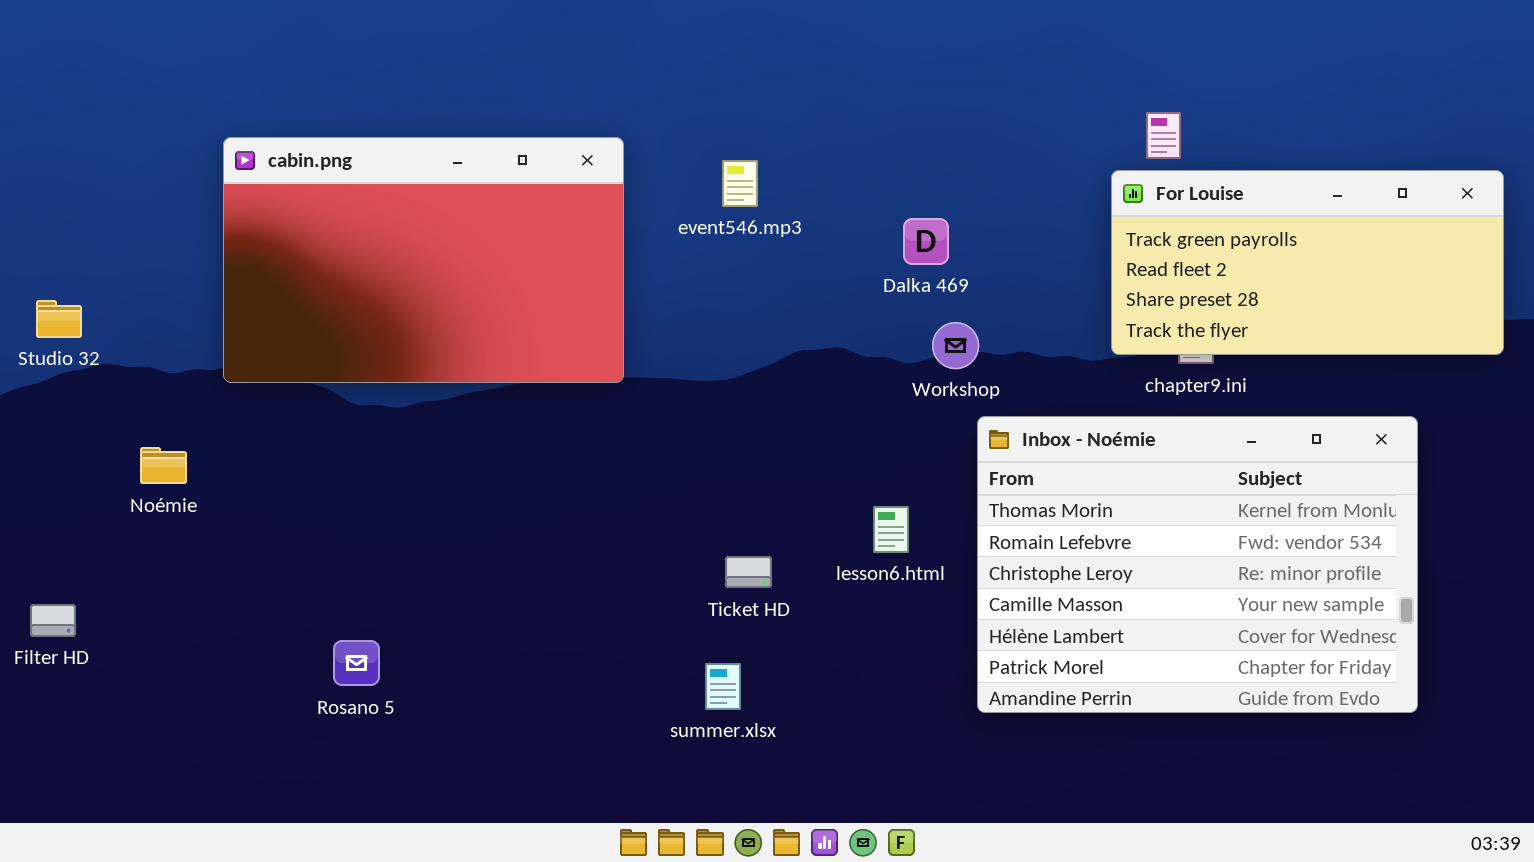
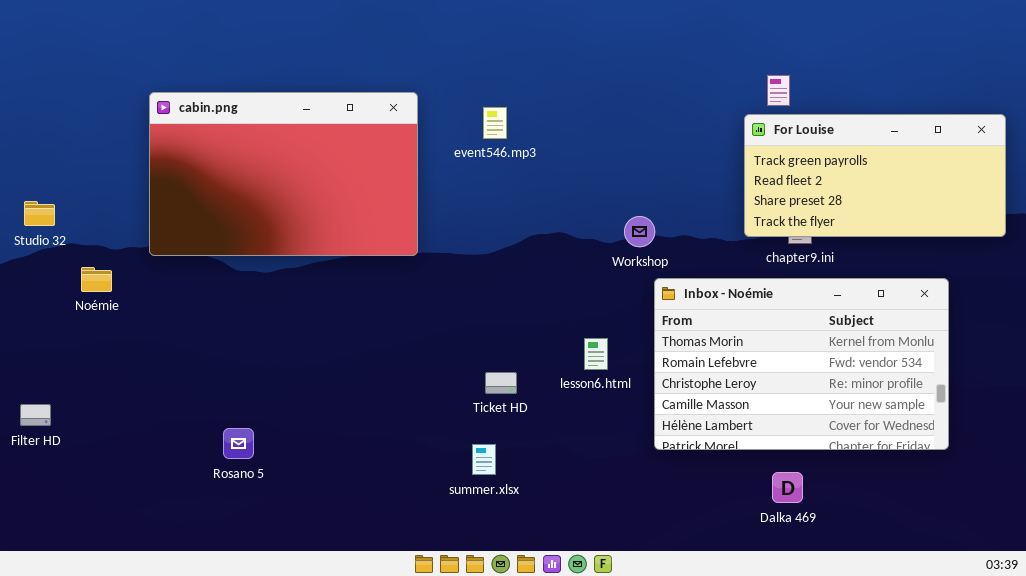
Dalka 469: [903,218,949,265] -> [772,472,803,503], moved
Inbox - Noémie: [977,416,1418,713] -> [654,278,949,450], resized
Noémie: [140,447,187,484] -> [81,267,112,292], moved

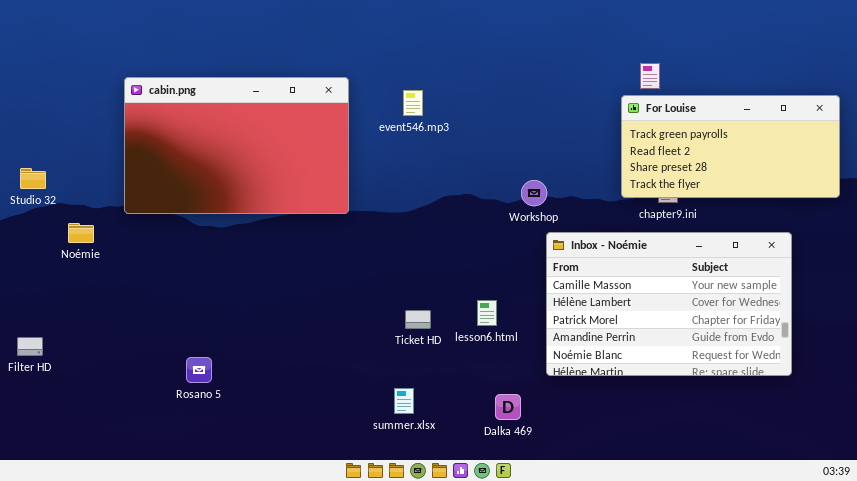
Inbox - Noémie: [654,278,949,450] -> [546,232,792,376], scrolled down 3 rows
lesson6.html: [584,338,608,370] -> [477,300,497,326], moved
summer.xlsx: [472,444,496,475] -> [394,388,414,414], moved
Dalka 469: [772,472,803,503] -> [495,394,521,420], moved

